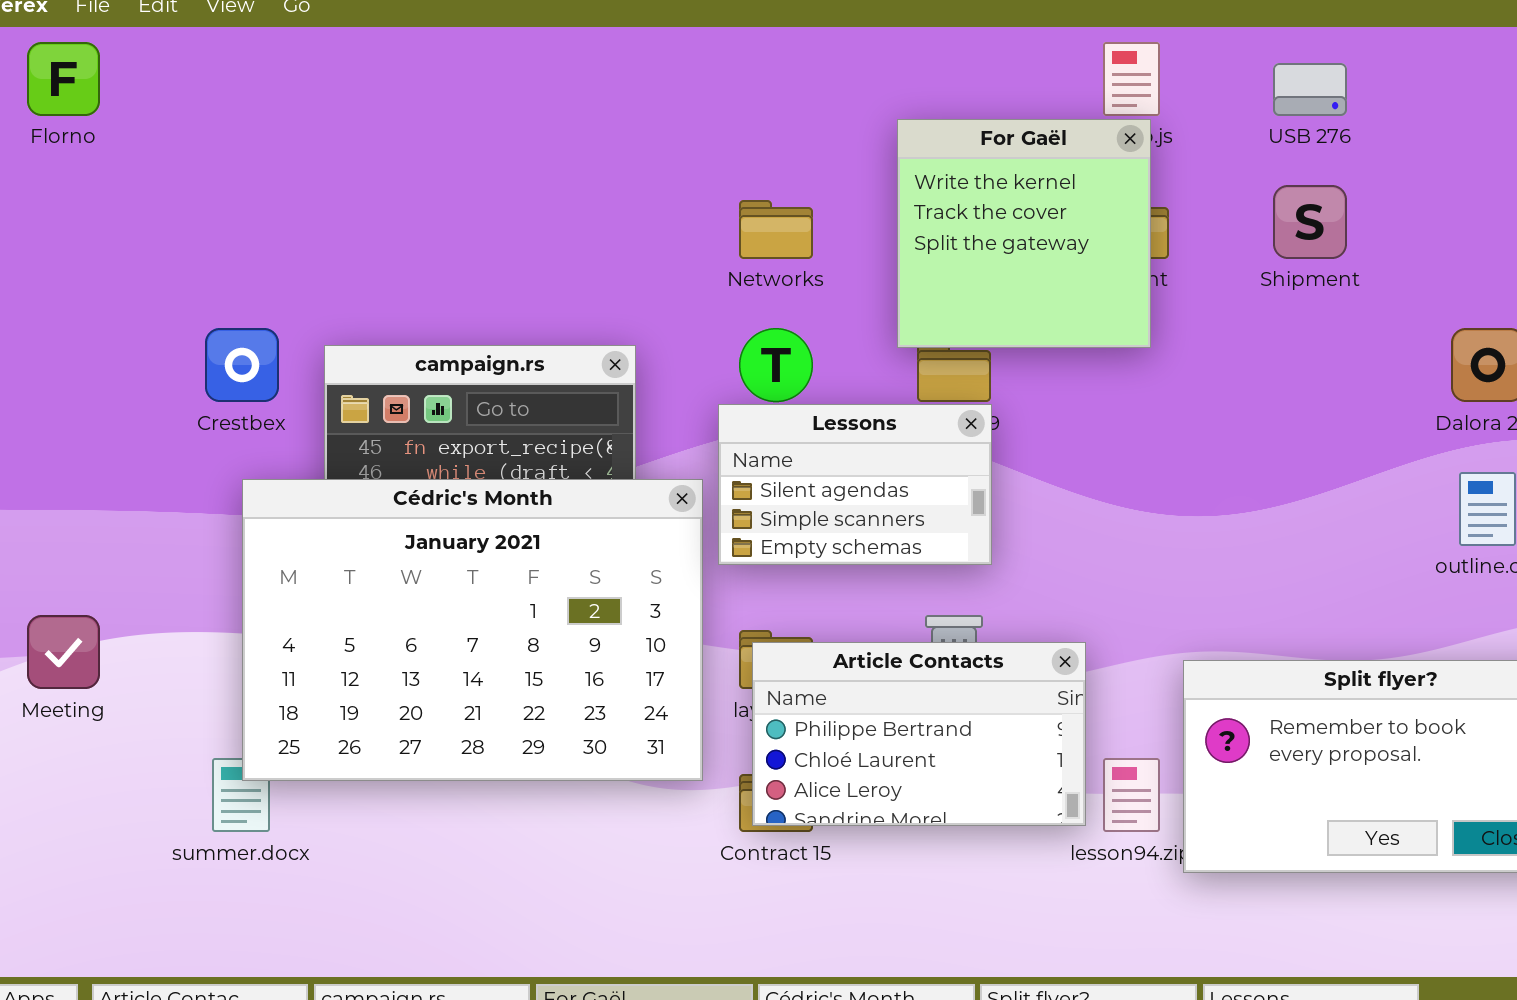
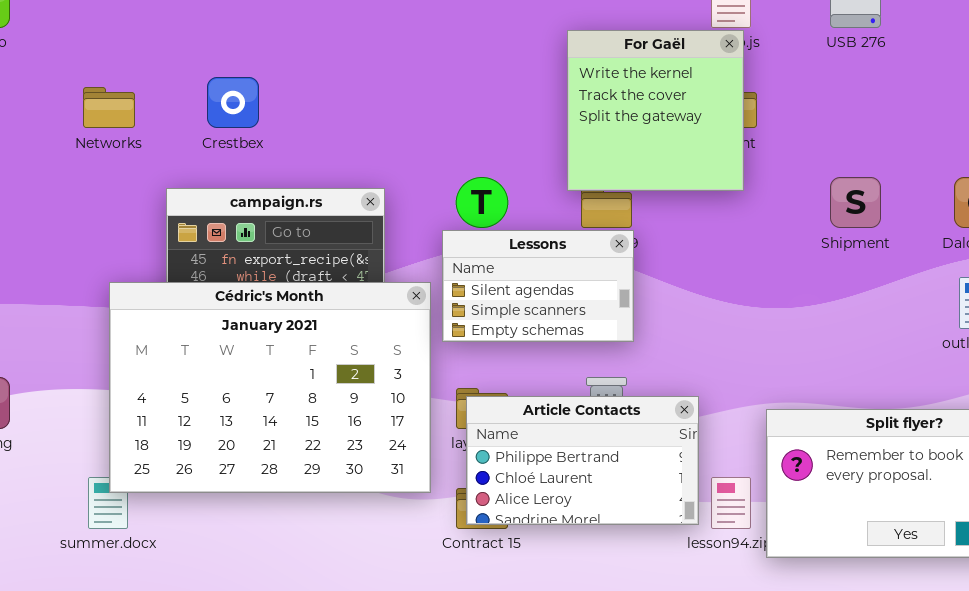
Shipment: [1273,185,1347,259] -> [830,177,881,228], moved
Networks: [739,200,813,259] -> [83,87,135,128], moved
Crestbex: [205,328,279,402] -> [207,77,259,128], moved

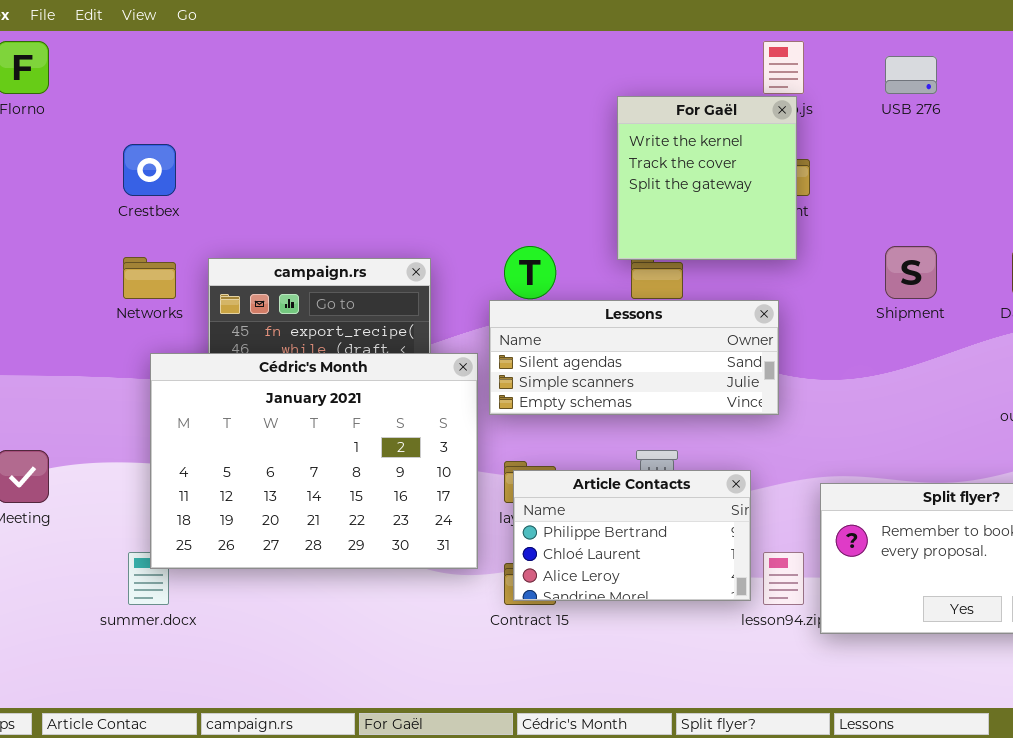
Crestbex: [207,77,259,128] -> [123,144,176,196], moved
Networks: [83,87,135,128] -> [123,257,176,299], moved
Lessons: [442,230,634,342] -> [489,300,779,415], resized

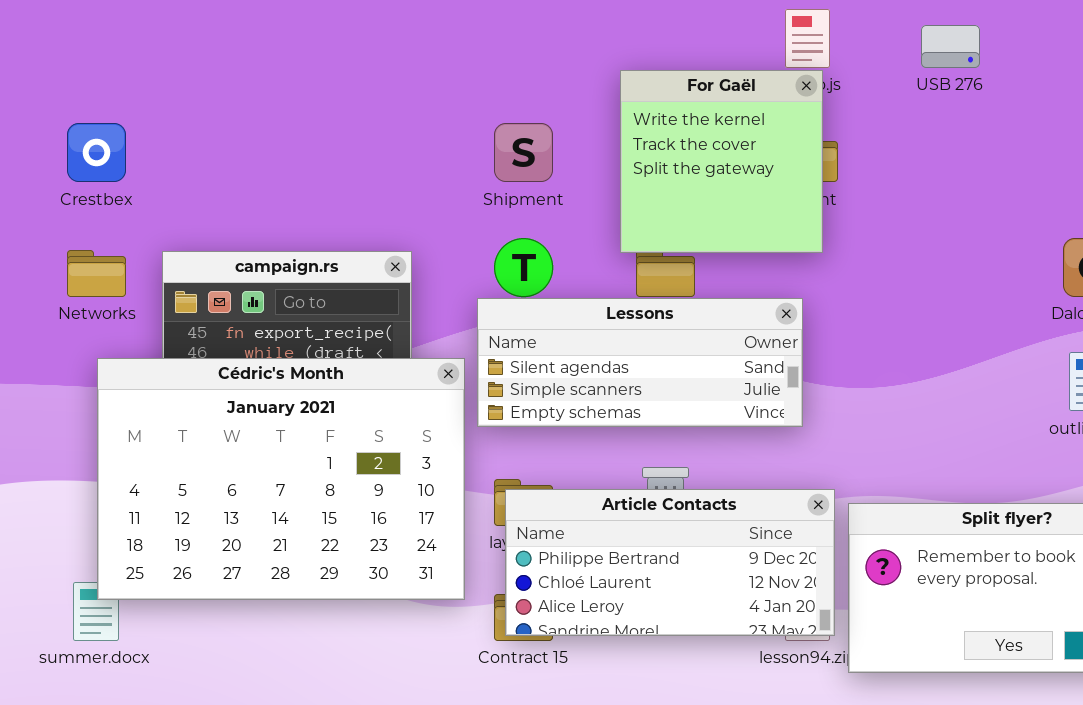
Shipment: [885,246,937,299] -> [494,123,553,182], moved
Article Contacts: [513,470,751,601] -> [505,489,835,636], resized

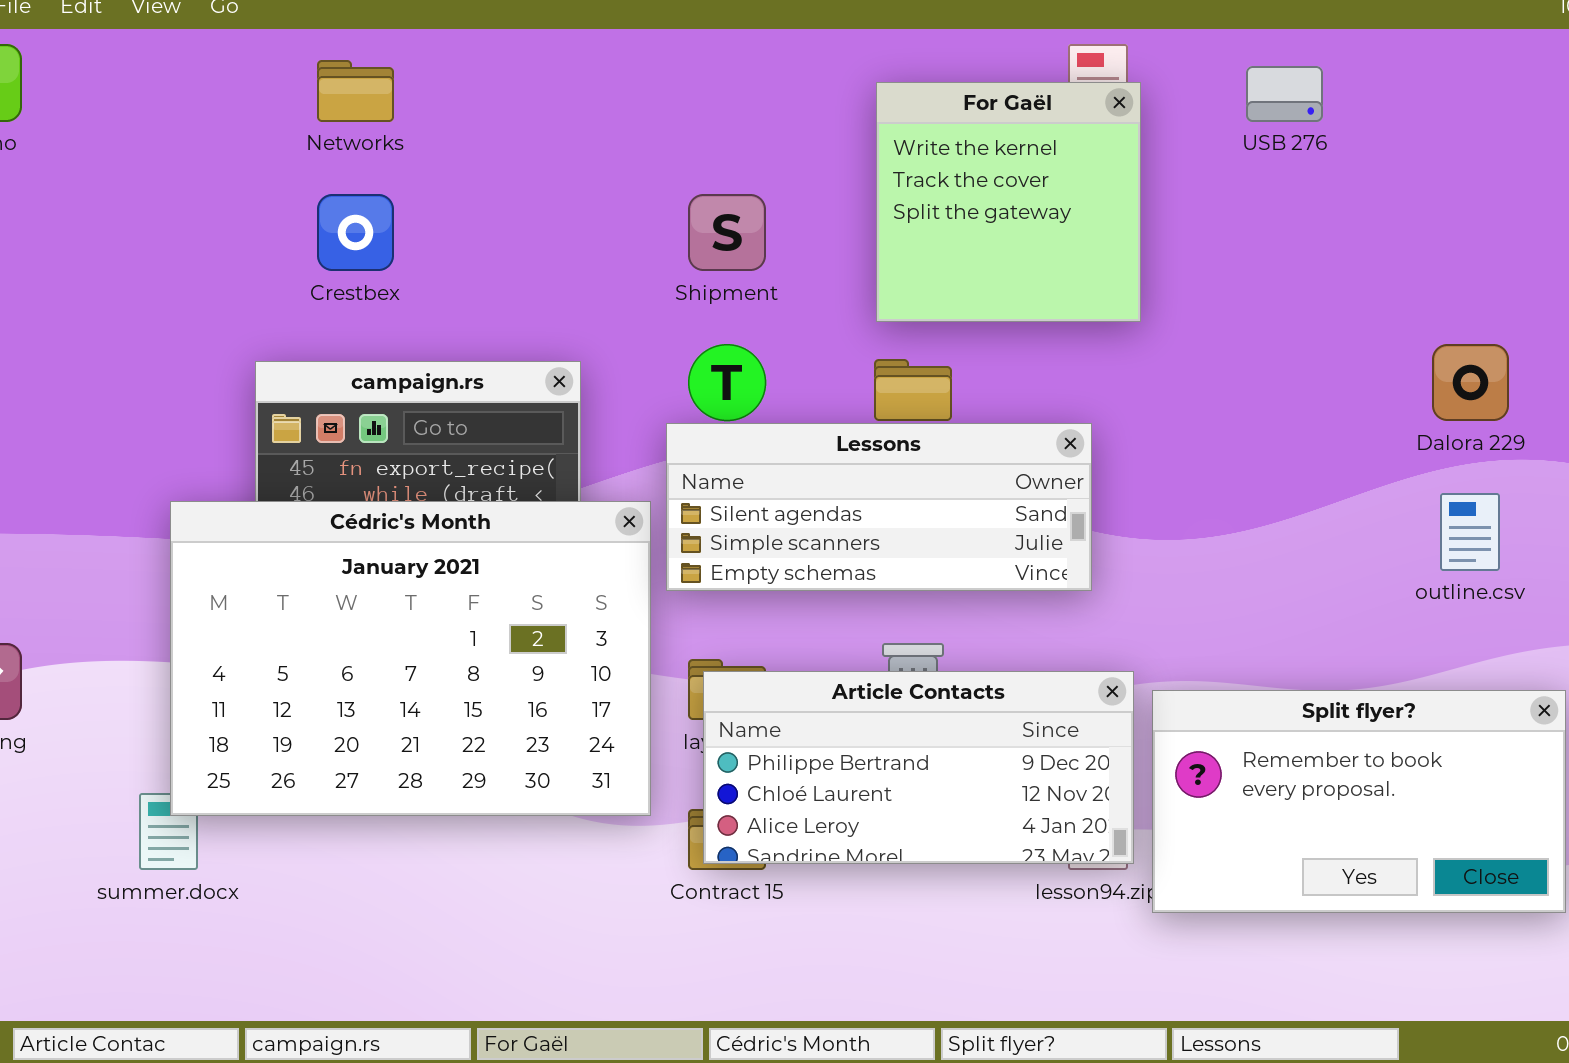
For Gaël: [620,70,823,253] -> [876,82,1141,322], moved
Crestbex: [67,123,126,182] -> [317,194,394,271], moved
Networks: [67,250,126,297] -> [317,60,394,122], moved

